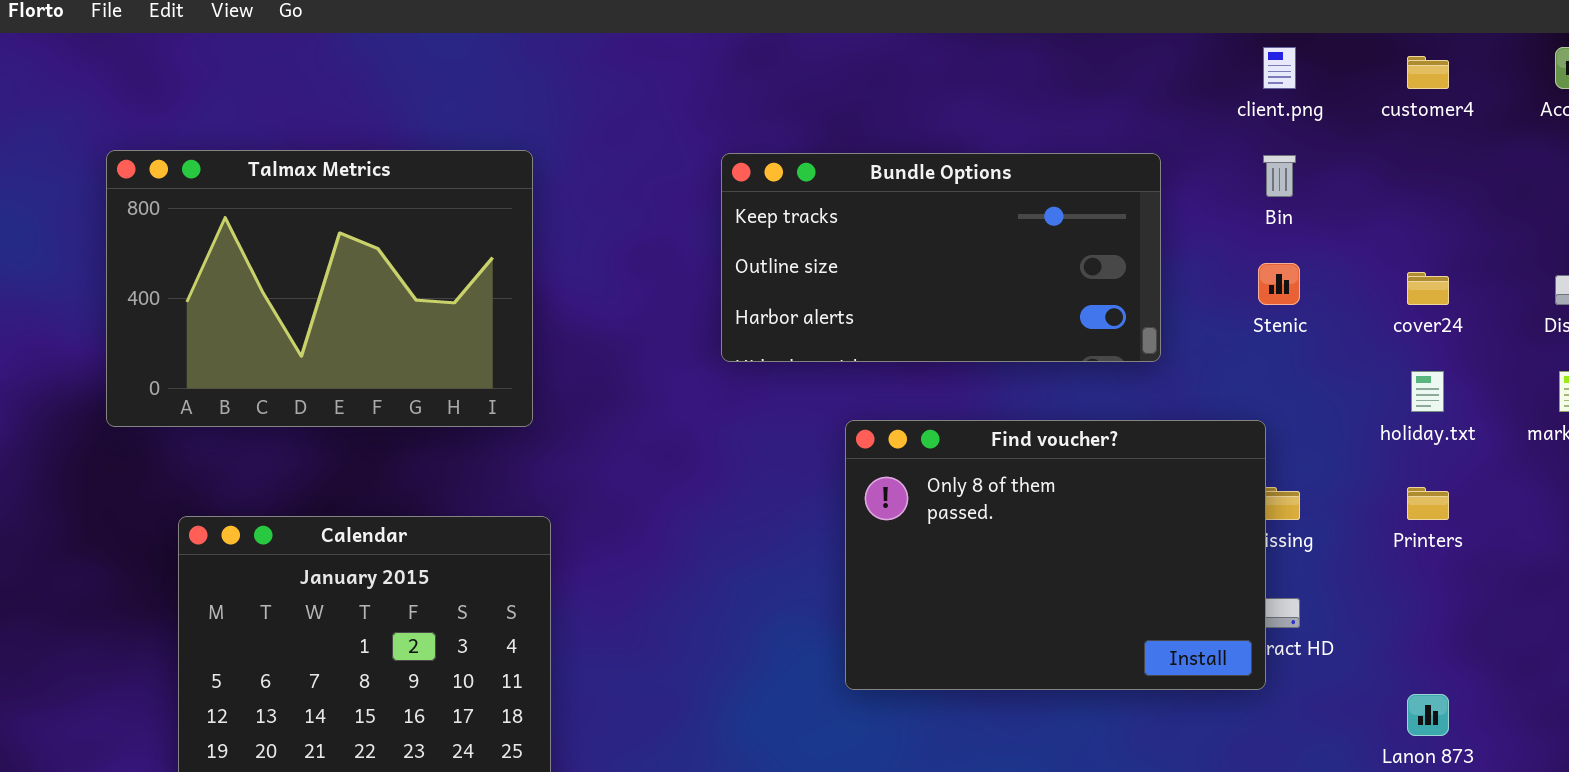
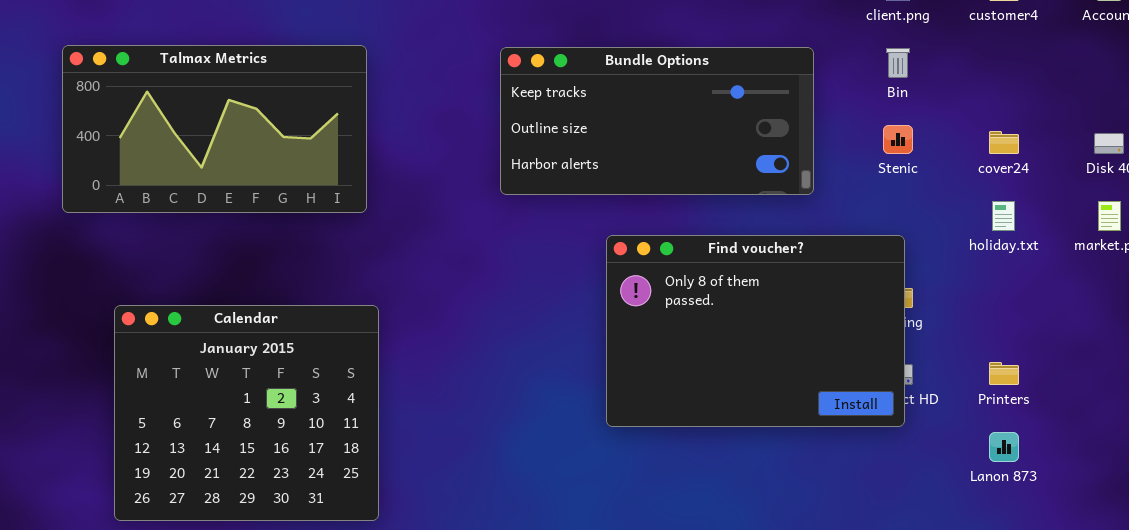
Talmax Metrics: [106,150,533,427] -> [62,45,367,213], resized
Find voucher?: [845,420,1266,690] -> [606,235,905,427], moved
Printers: [1407,487,1449,520] -> [989,362,1019,385], moved

